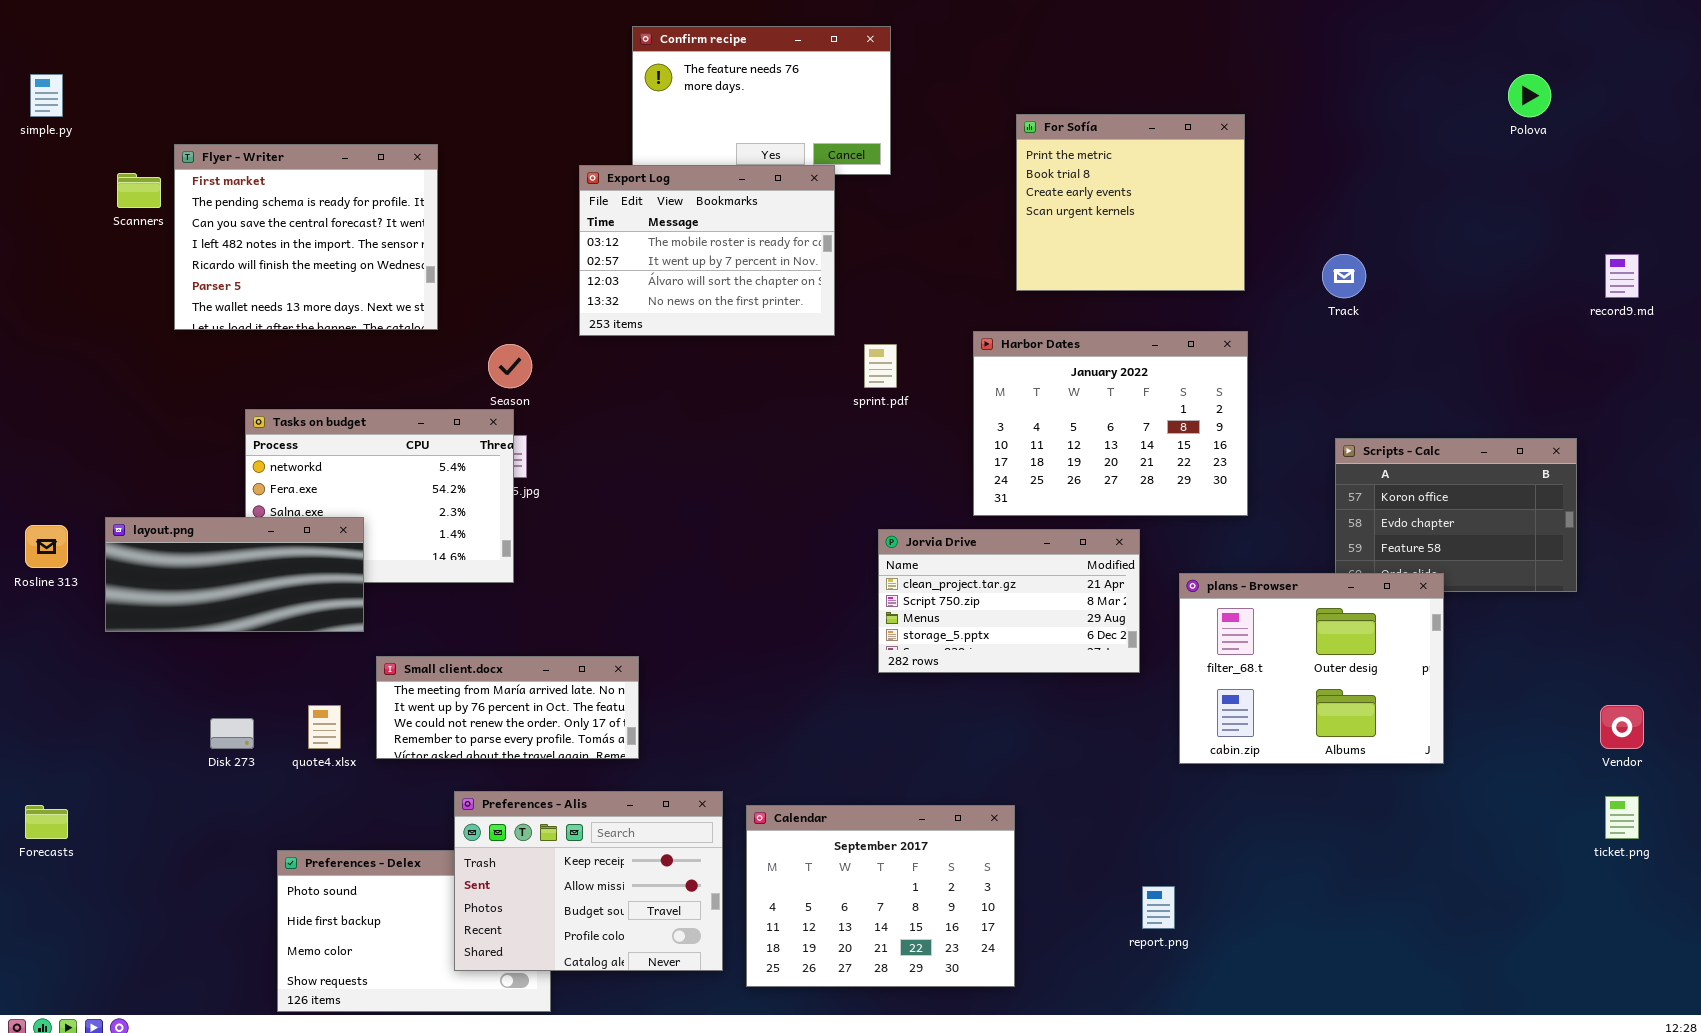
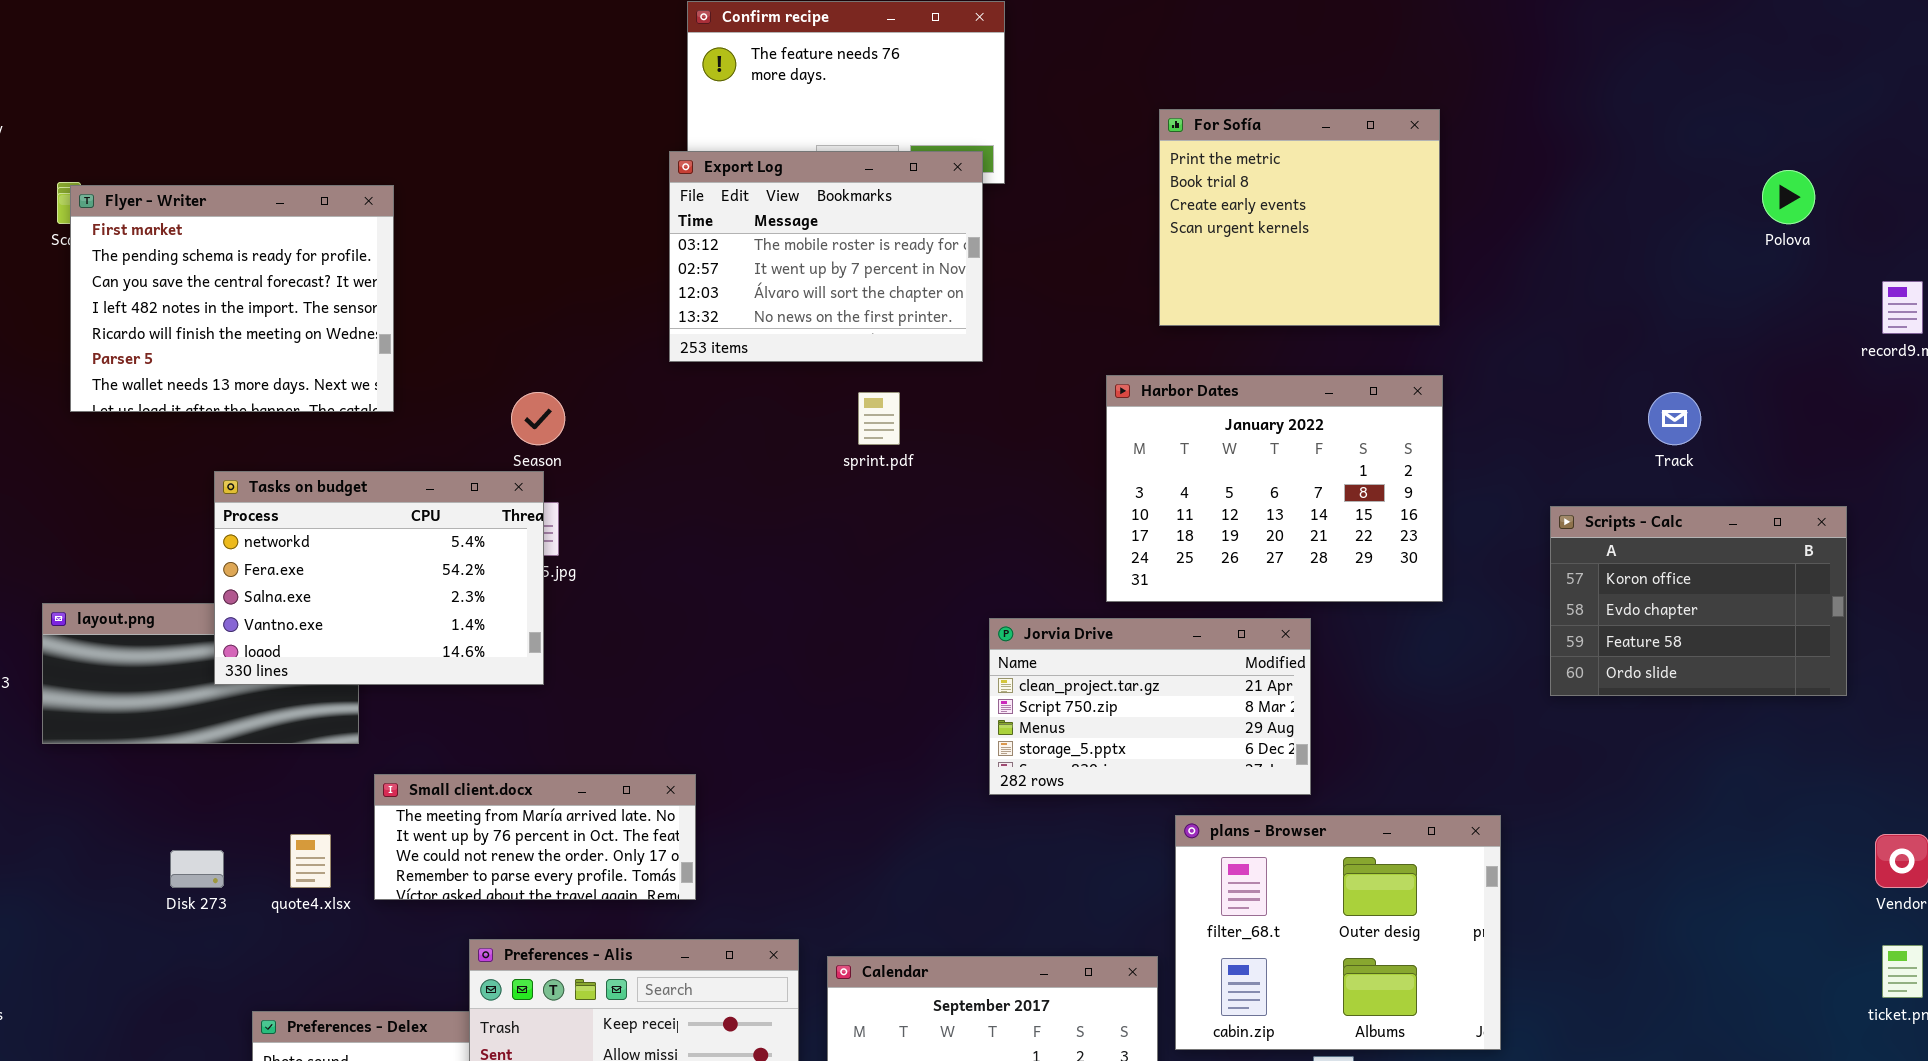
Polova: [1508,74,1551,117] -> [1762,170,1815,224], moved
Flyer - Writer: [174,144,438,330] -> [70,185,394,412], moved
Export Log: [579,165,835,336] -> [669,151,983,362], moved
Track: [1322,254,1366,298] -> [1648,392,1701,445], moved
sprint.pdf: [864,344,897,388] -> [858,392,900,445], moved
Tasks on budget: [245,409,514,583] -> [214,471,544,685], raised
plans - Browser: [1179,573,1444,764] -> [1175,815,1501,1050], moved

